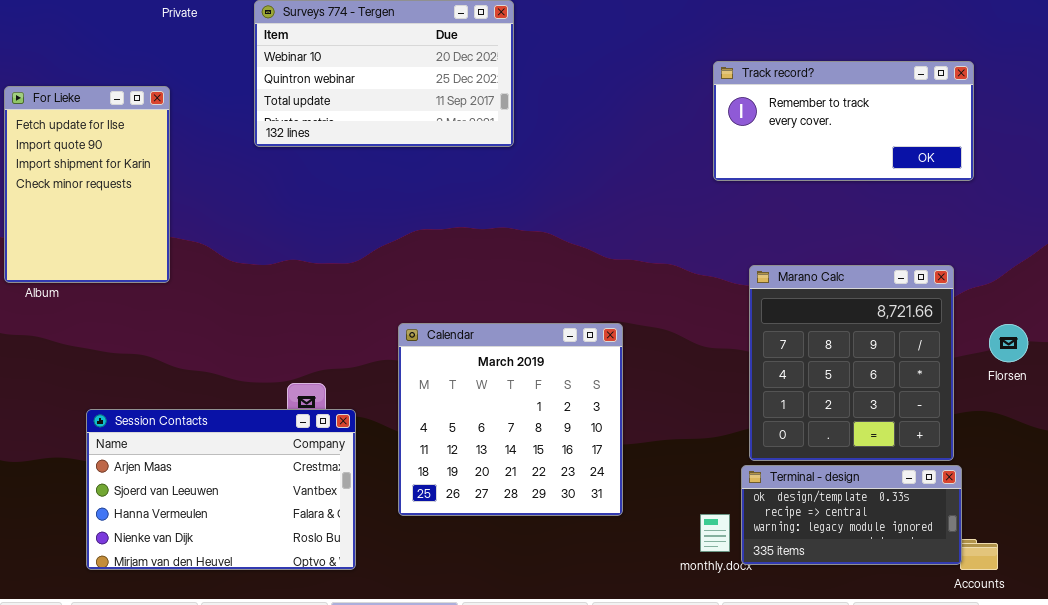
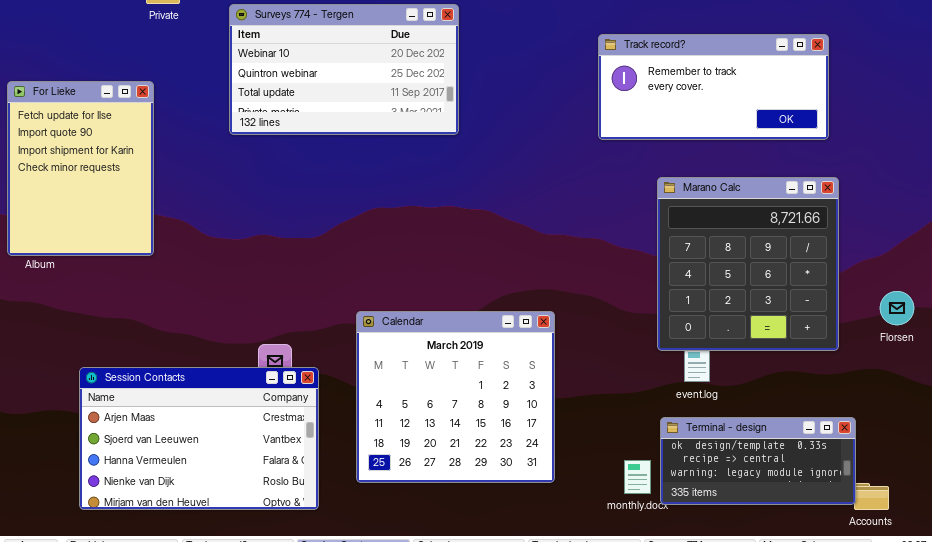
Track record?: [713,61,974,181] -> [598,34,829,140], moved
Marano Calc: [749,265,954,461] -> [657,177,839,351], moved
Calendar: [398,323,623,516] -> [356,311,555,483], moved

